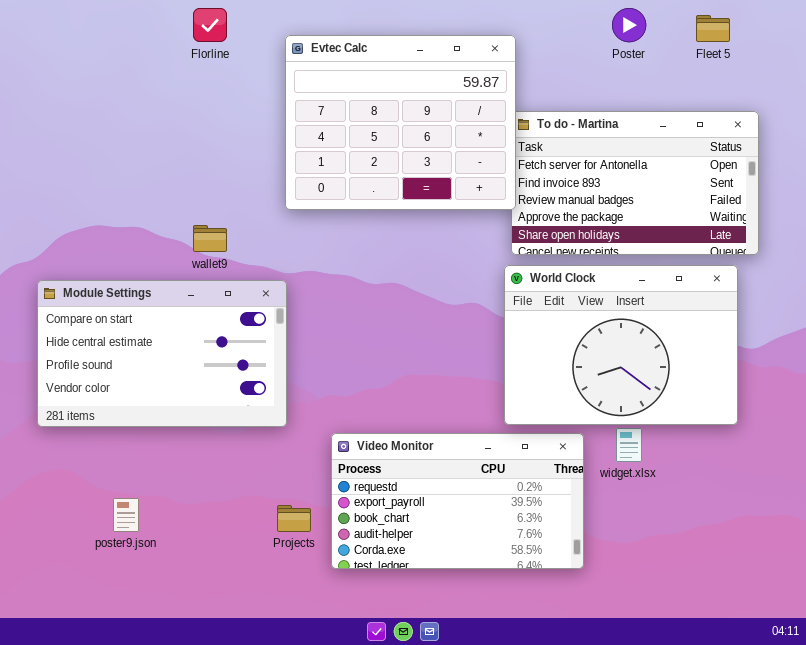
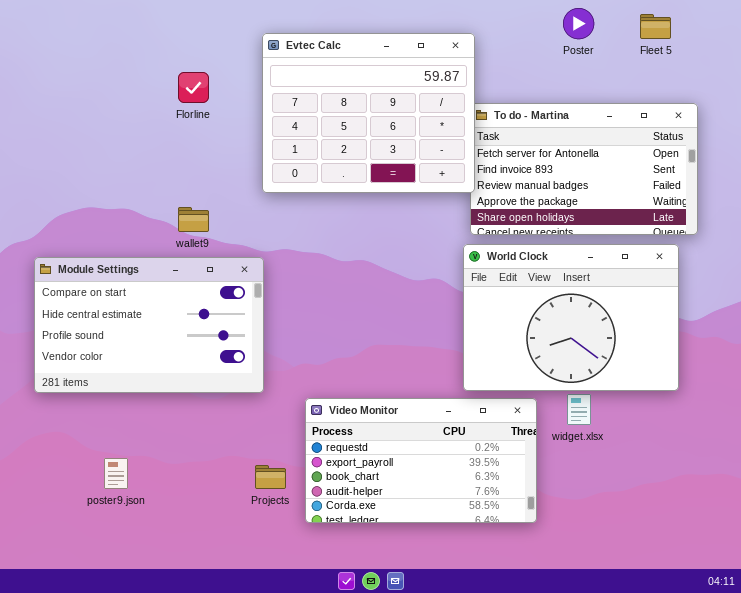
Florline: [193,8,227,42] -> [178,72,209,103], moved

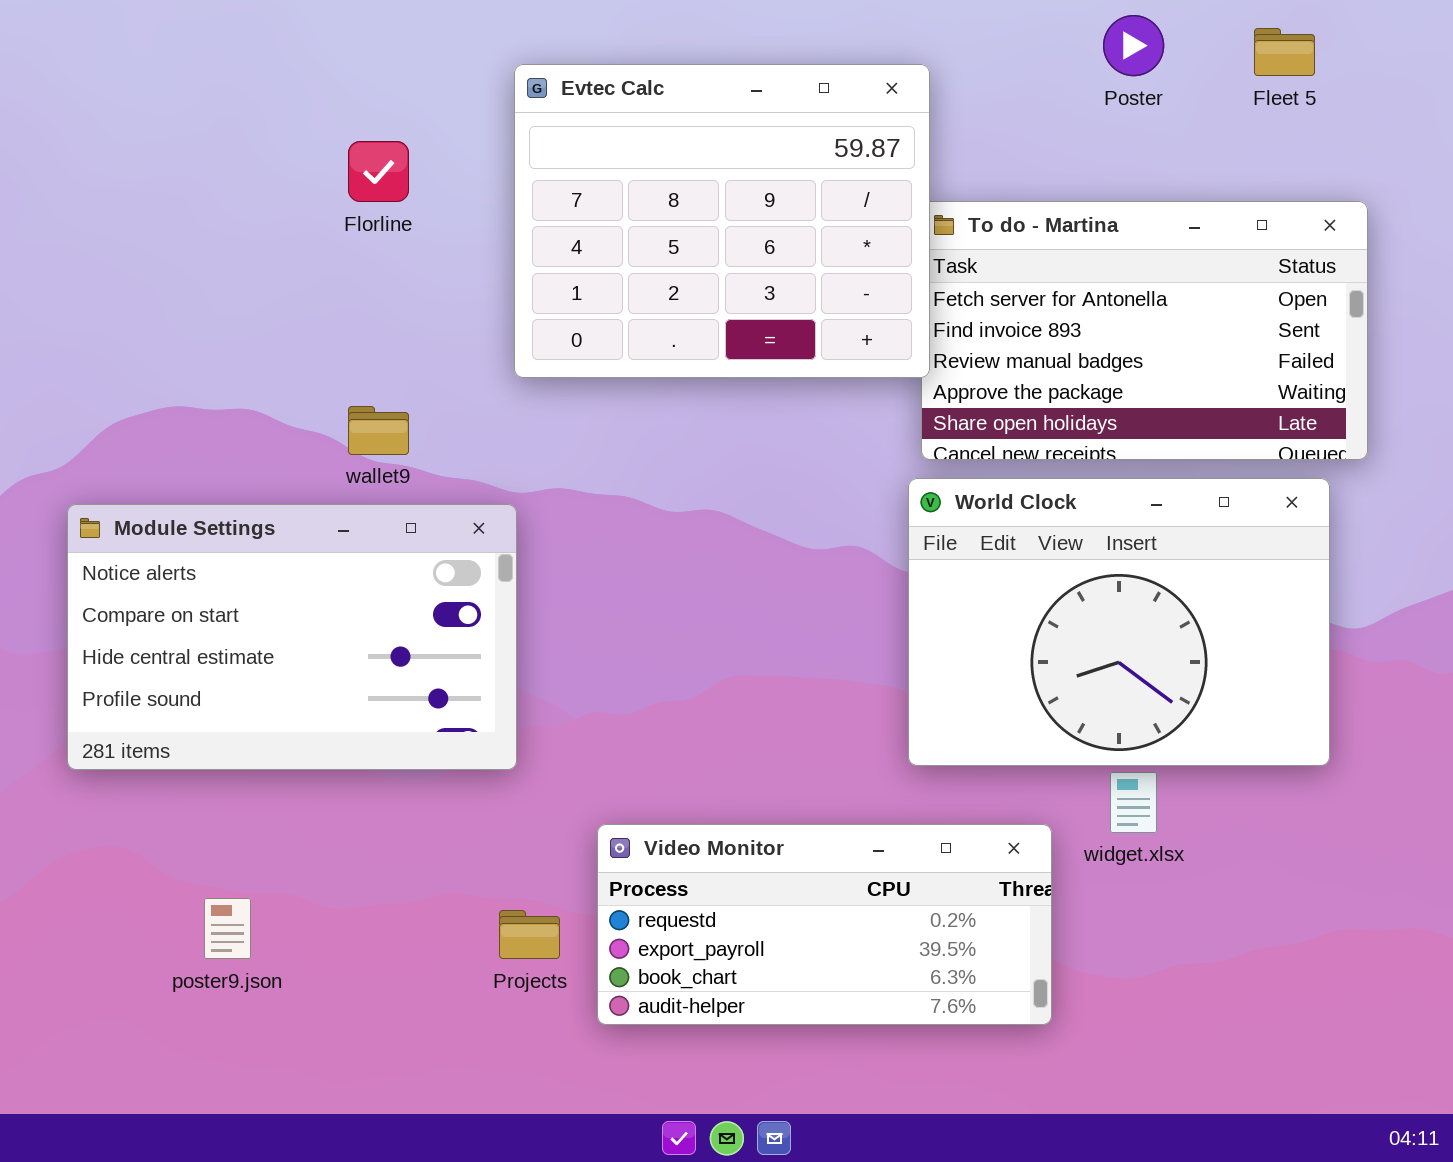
Module Settings: [34,257,264,393] -> [67,504,517,770], scrolled up 1 row
Video Monitor: [305,398,537,523] -> [597,824,1052,1025], resized

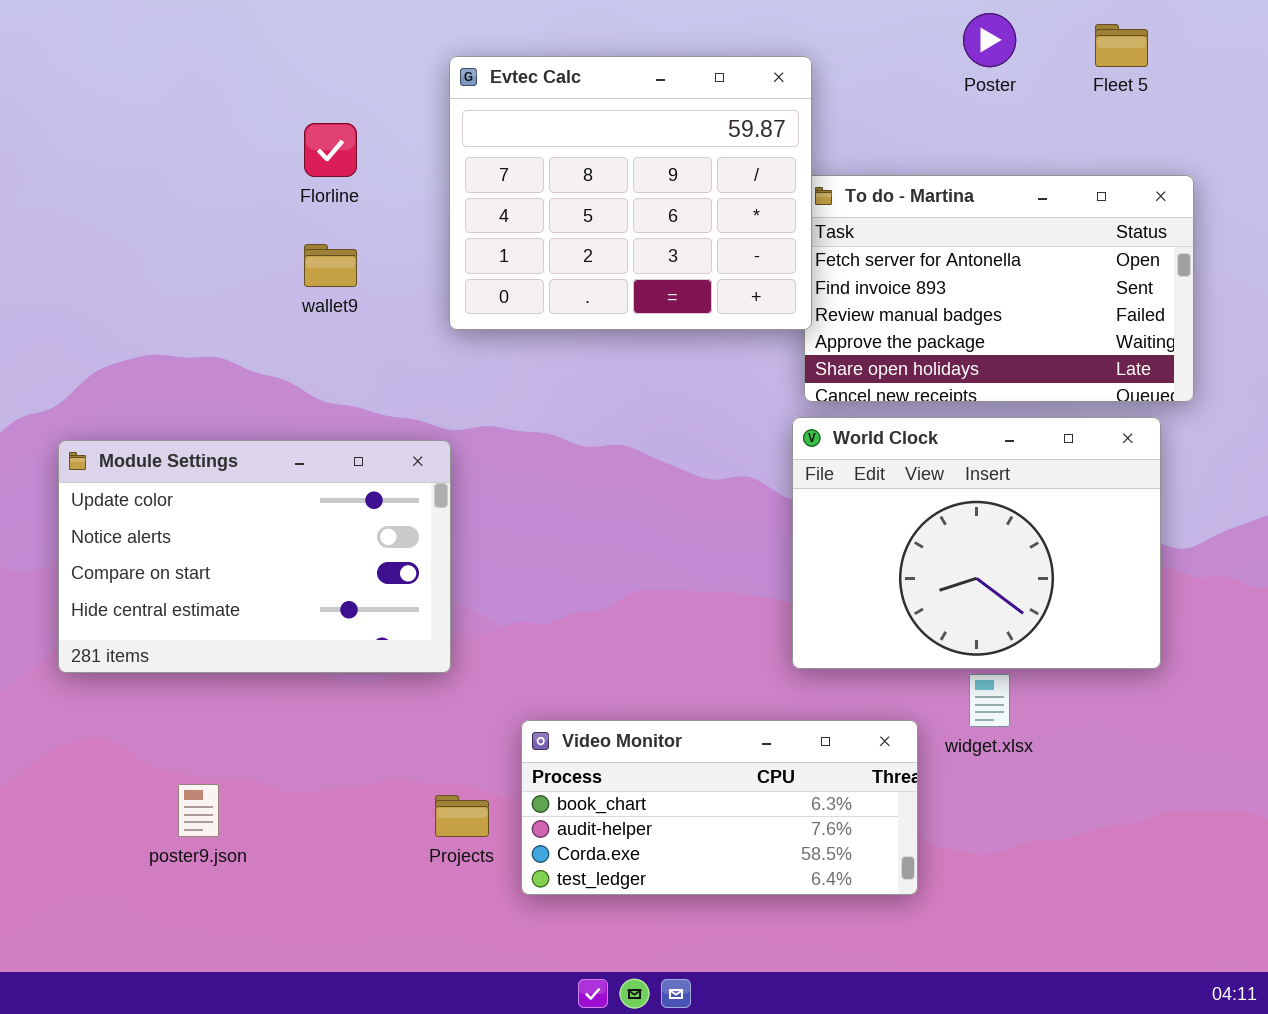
wallet9: [348,406,409,455] -> [304,244,357,287], moved
Module Settings: [67,504,517,770] -> [58,440,451,673], scrolled up 1 row
Video Monitor: [597,824,1052,1025] -> [521,720,918,895], scrolled down 2 rows

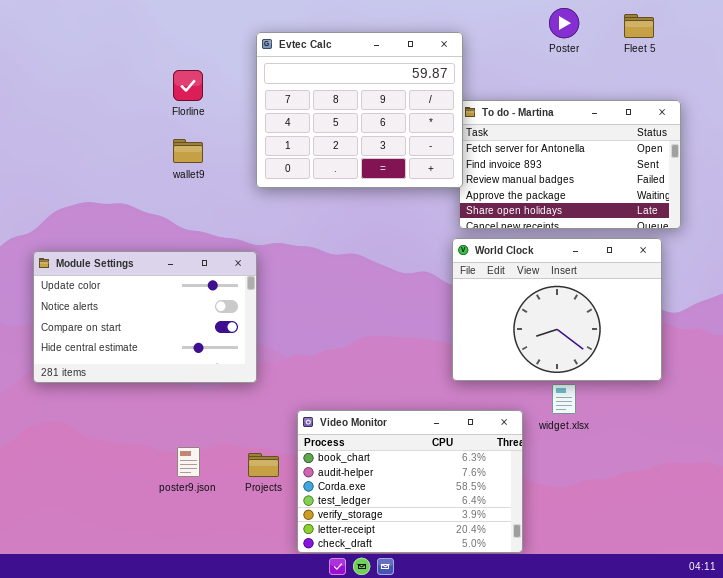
Video Monitor: [521,720,918,895] -> [297,410,523,553], resized
poster9.json: [178,784,219,837] -> [177,447,200,477], moved

